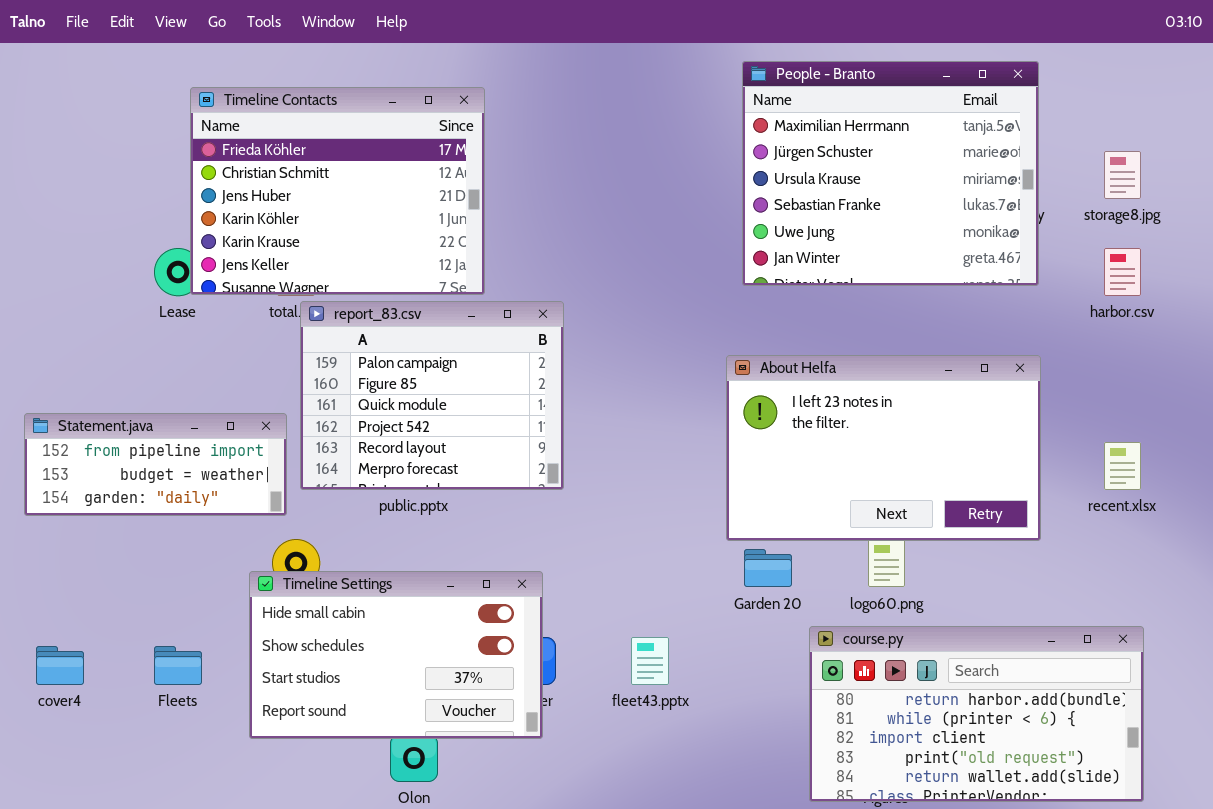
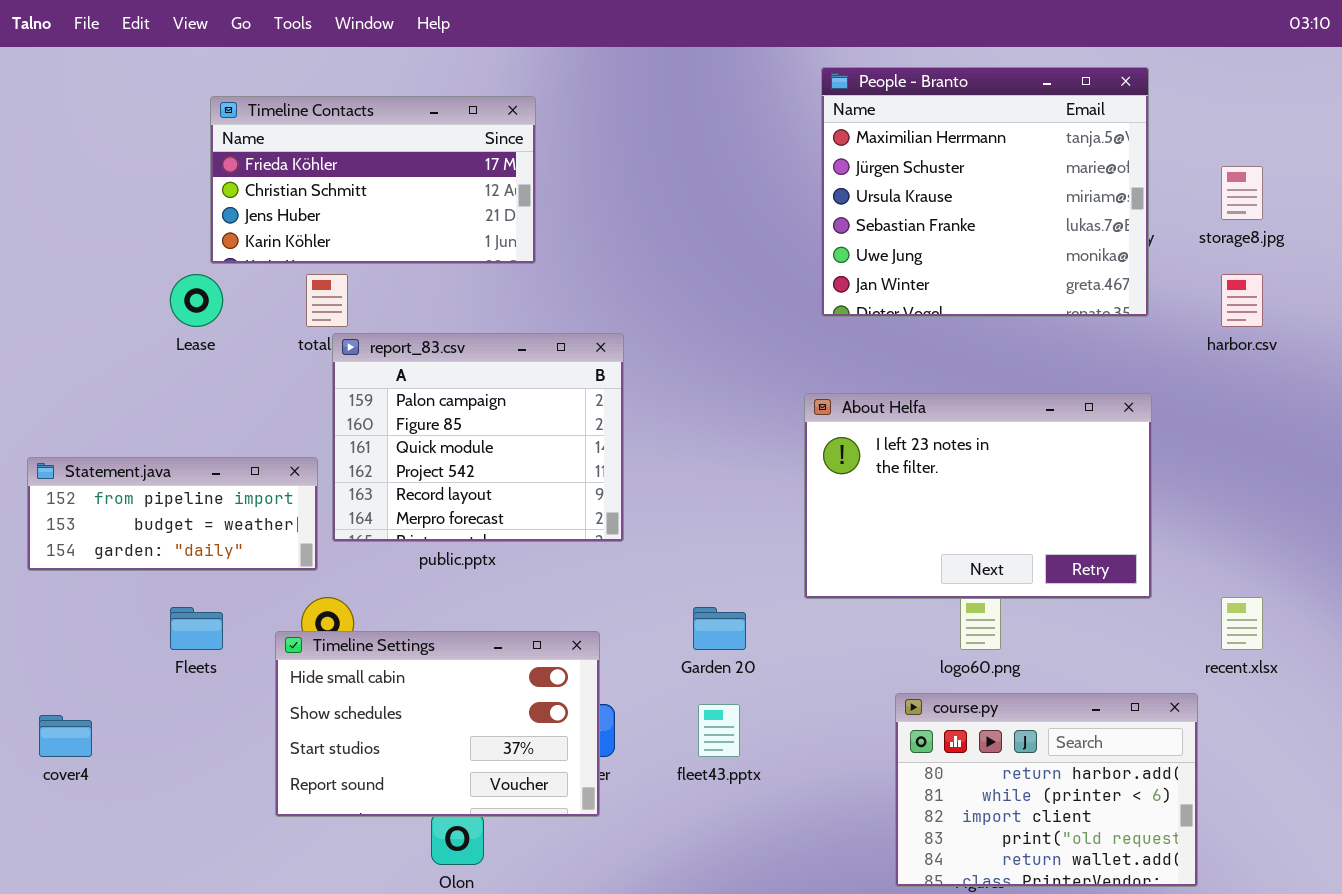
Timeline Contacts: [190,87,485,295] -> [210,96,536,264], resized
recent.xlsx: [1104,442,1141,490] -> [1221,597,1263,650], moved
Garden 20: [744,549,792,587] -> [693,607,746,650], moved
course.py: [809,626,1144,802] -> [895,693,1198,887], resized
Fleets: [154,646,202,685] -> [170,607,223,650], moved

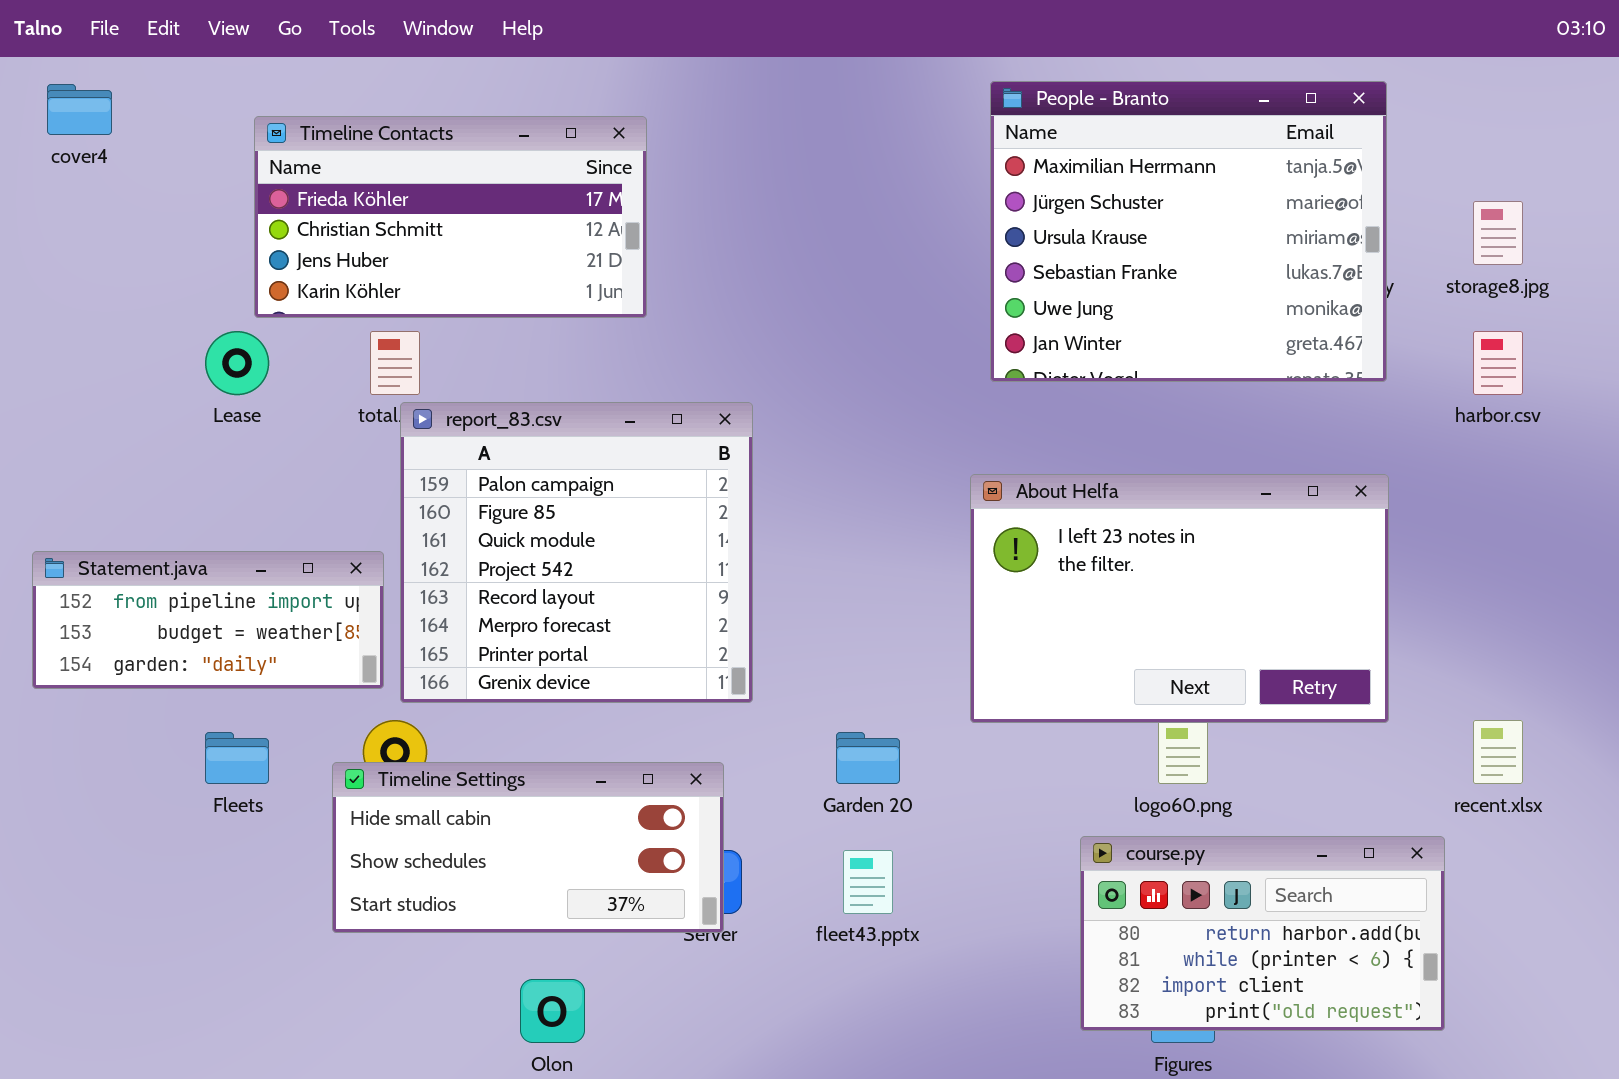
report_83.csv: [332,333,624,542] -> [400,402,753,703], resized
Timeline Settings: [275,631,600,817] -> [332,762,724,933], resized
course.py: [895,693,1198,887] -> [1080,836,1445,1031], resized
cover4: [39,715,92,757] -> [47,84,112,135], moved

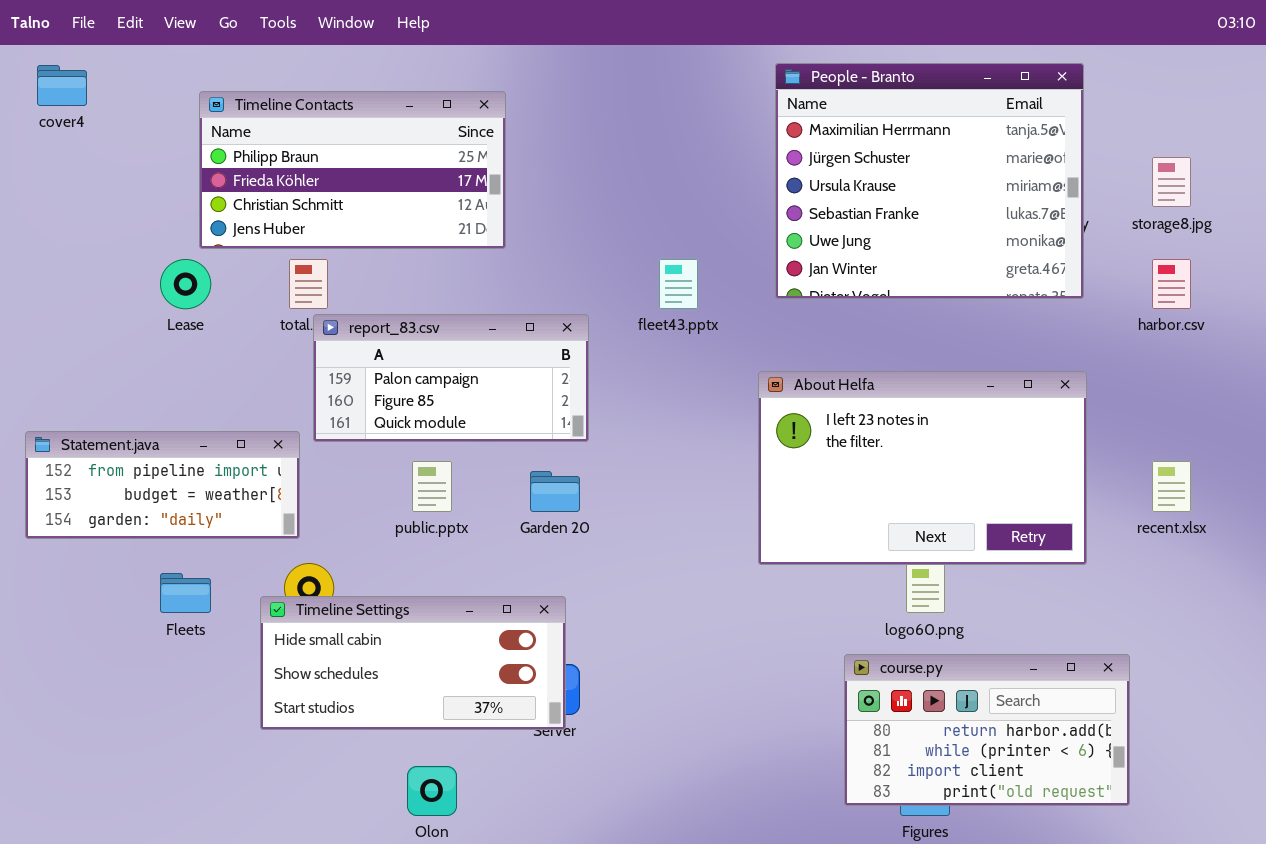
Timeline Contacts: [254,116,647,318] -> [199,91,506,249], scrolled up 1 row
report_83.csv: [400,402,753,703] -> [313,314,589,442], resized
recent.xlsx: [1473,720,1523,784] -> [1152,461,1191,512], moved
Garden 20: [836,732,900,784] -> [530,471,580,512], moved
fleet43.pptx: [843,850,893,914] -> [659,259,698,309], moved

